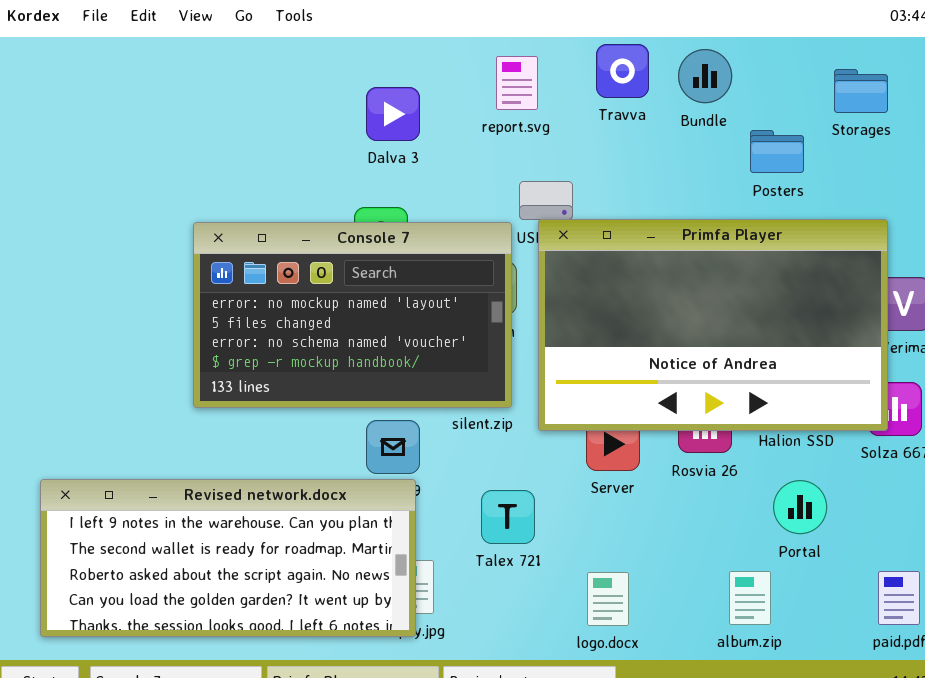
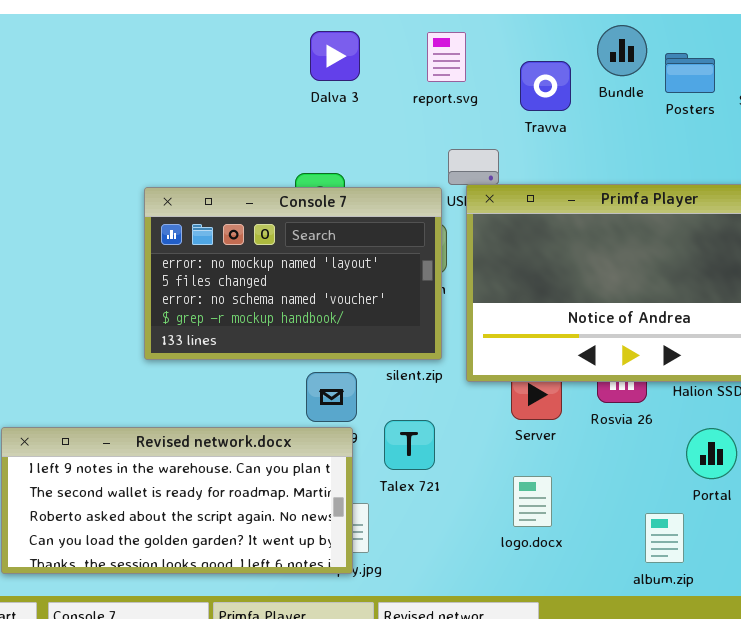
Travva: [596,44,649,98] -> [520,61,571,111], moved
Dalva 3: [366,87,420,141] -> [310,31,360,81], moved
Posters: [750,130,804,173] -> [665,53,715,93], moved
Talex 721: [481,490,535,544] -> [384,420,435,470], moved
logo.docx: [587,572,629,626] -> [513,476,552,527], moved

